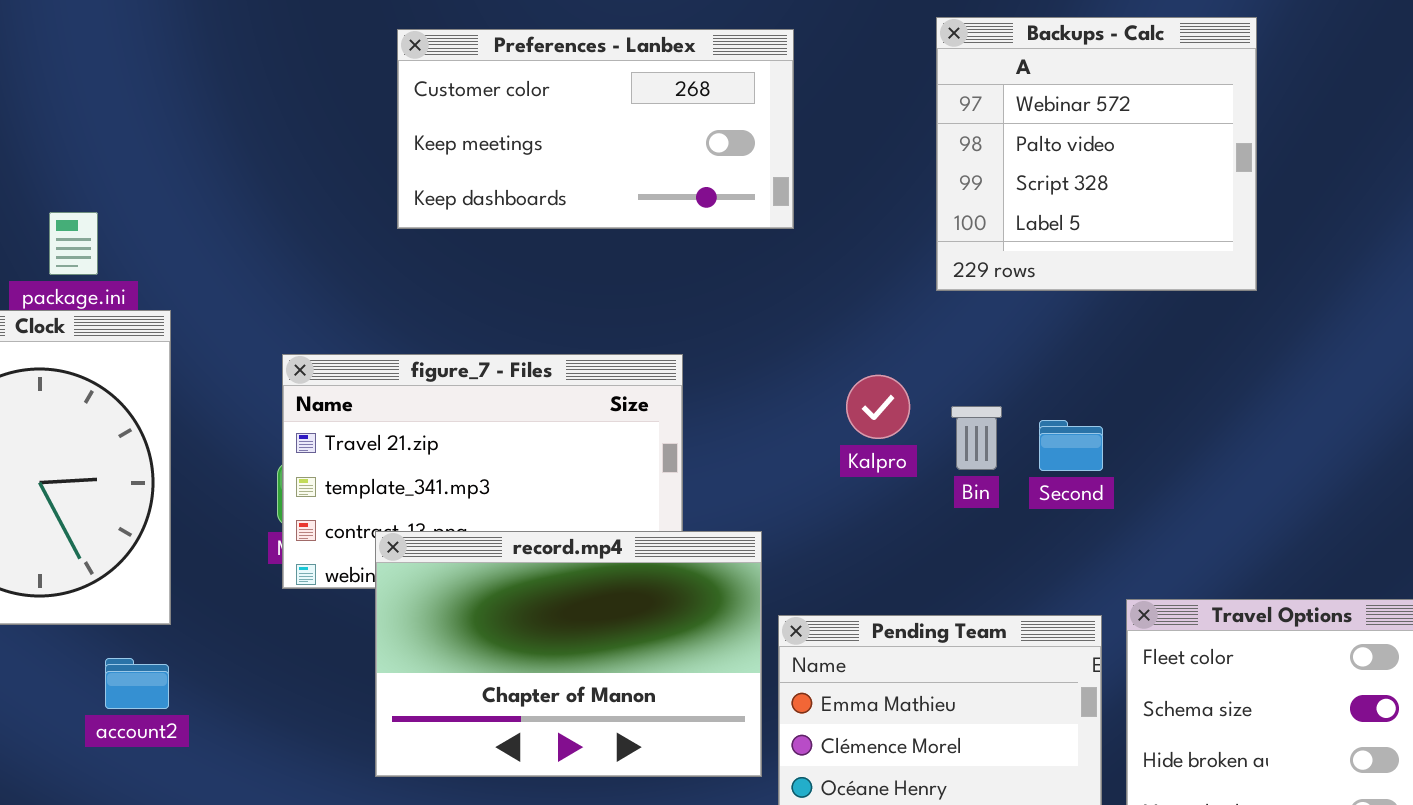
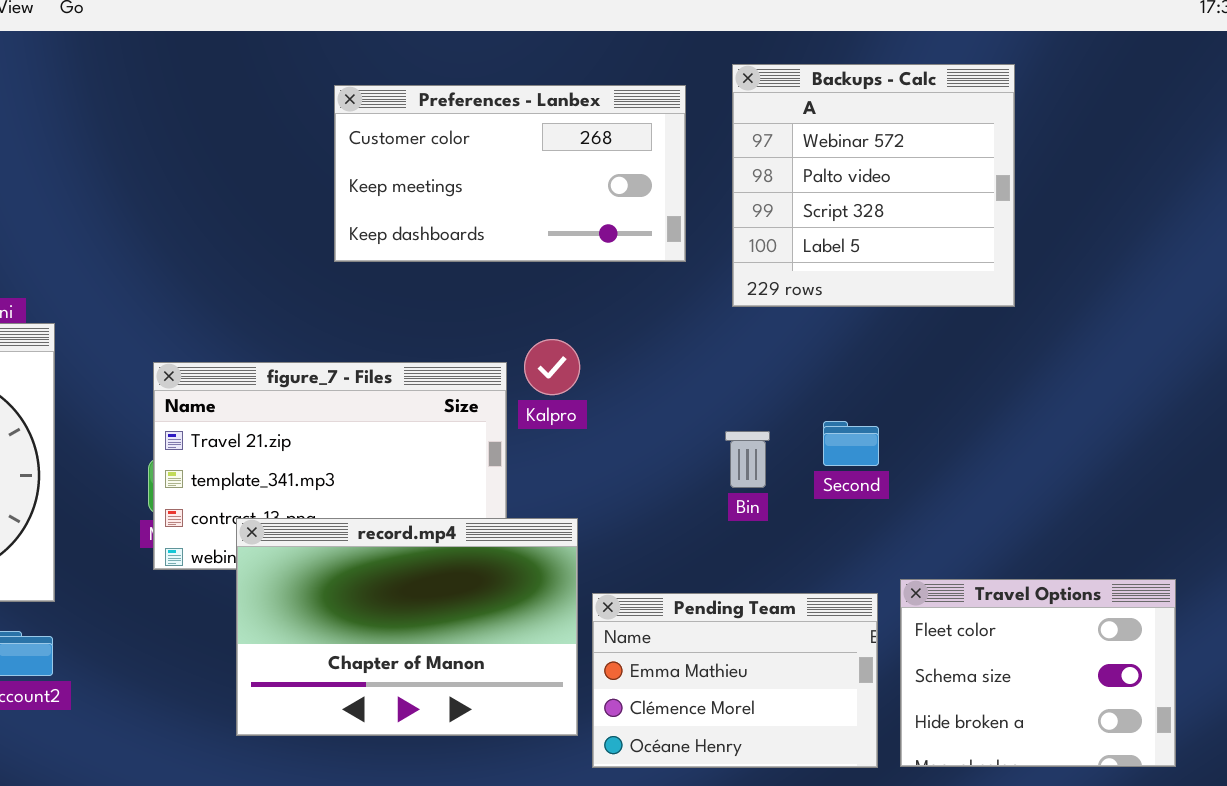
Preferences - Lanbex: [397,29,794,229] -> [334,85,686,262], moved
Kalpro: [846,375,910,439] -> [524,339,580,395], moved
Bin: [951,406,1002,470] -> [725,431,770,488], moved

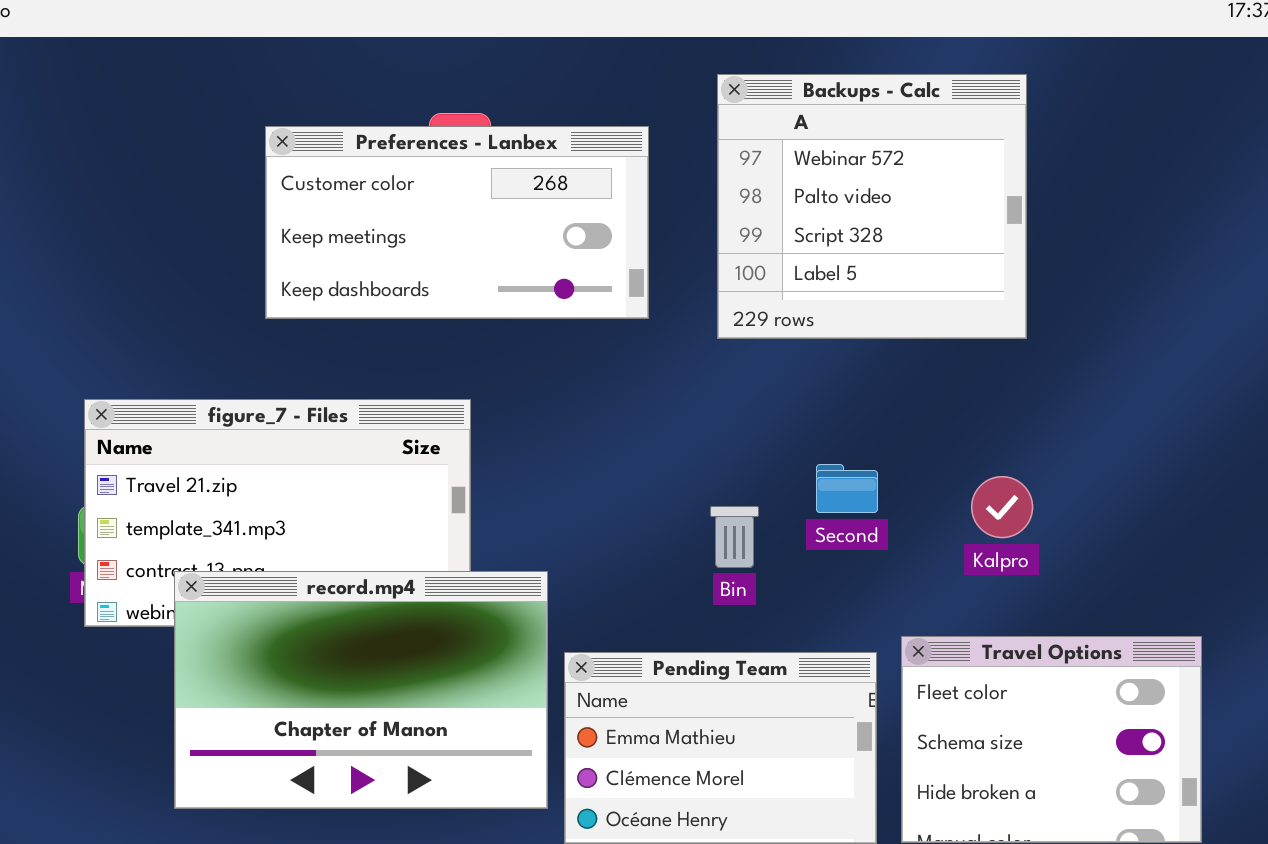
Preferences - Lanbex: [334,85,686,262] -> [265,126,649,319], moved
Kalpro: [524,339,580,395] -> [971,476,1033,538], moved
Bin: [725,431,770,488] -> [710,506,759,568], moved

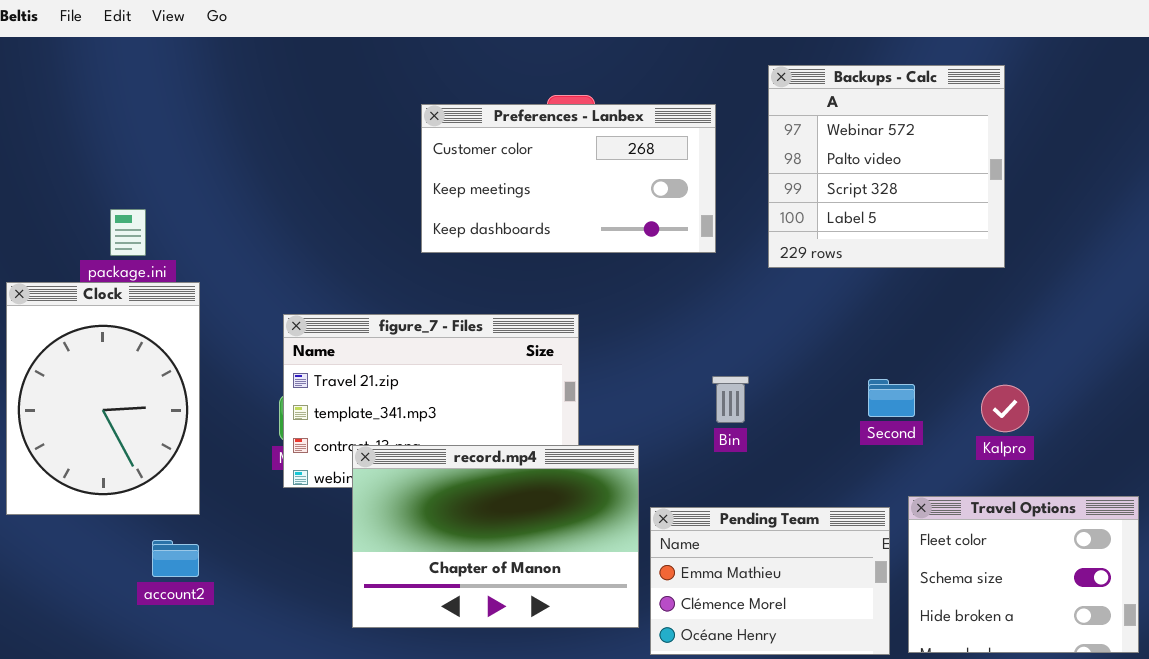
Second: [816,464,878,513] -> [868,379,915,417], moved
Kalpro: [971,476,1033,538] -> [981,385,1029,432], moved
Bin: [710,506,759,568] -> [712,376,749,423], moved

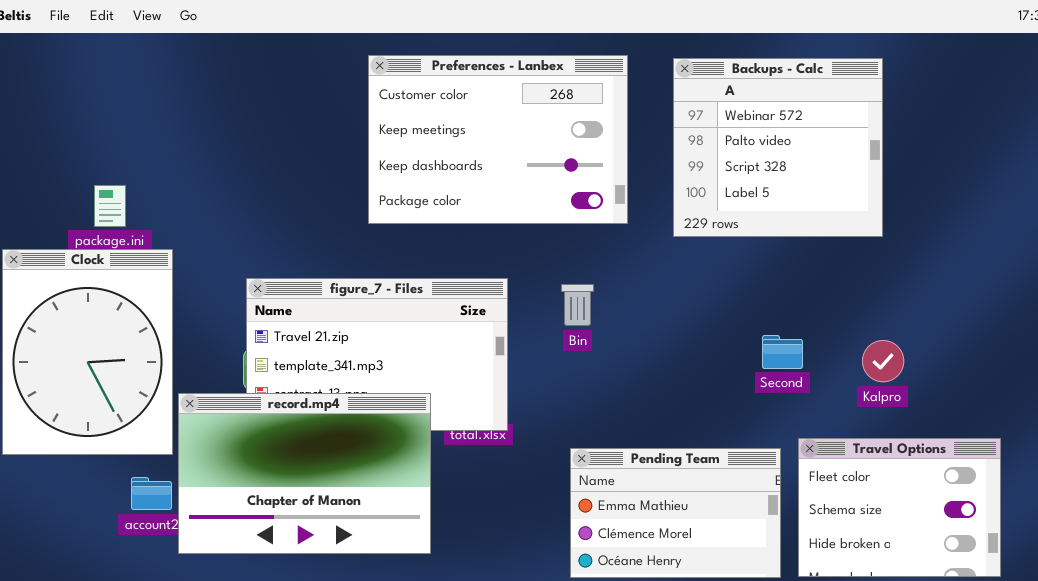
Preferences - Lanbex: [421,104,716,253] -> [368,55,628,224], resized
Bin: [712,376,749,423] -> [561,284,594,326], moved
record.mp4: [352,445,639,628] -> [178,393,431,554], moved

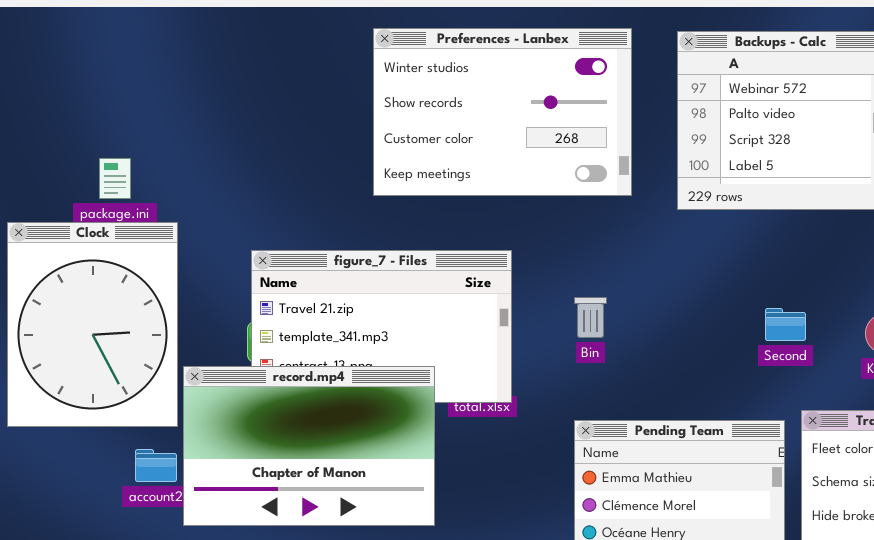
Preferences - Lanbex: [368,55,628,224] -> [373,28,632,196], scrolled up 2 rows
Bin: [561,284,594,326] -> [574,297,607,338], moved

